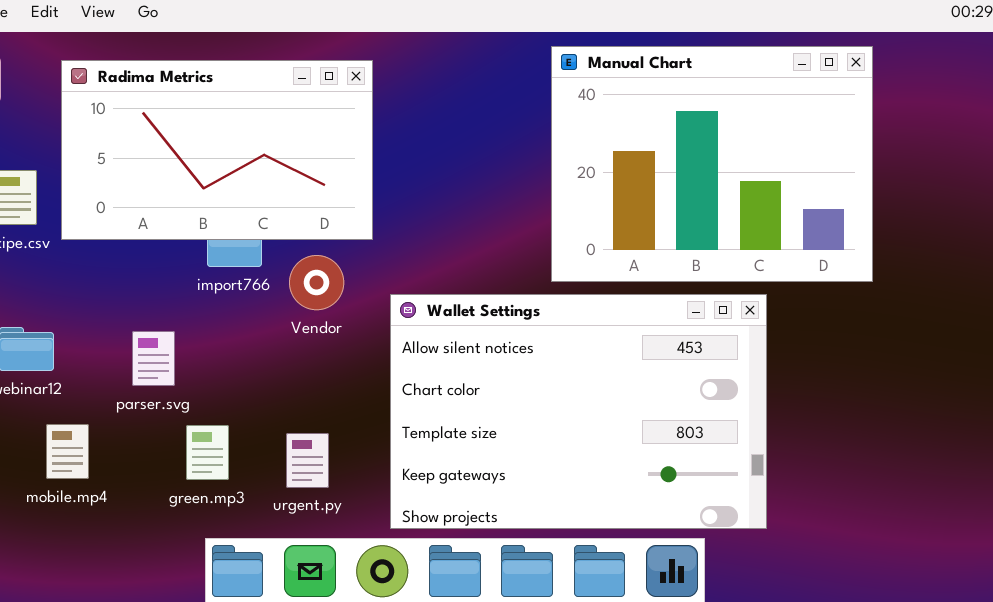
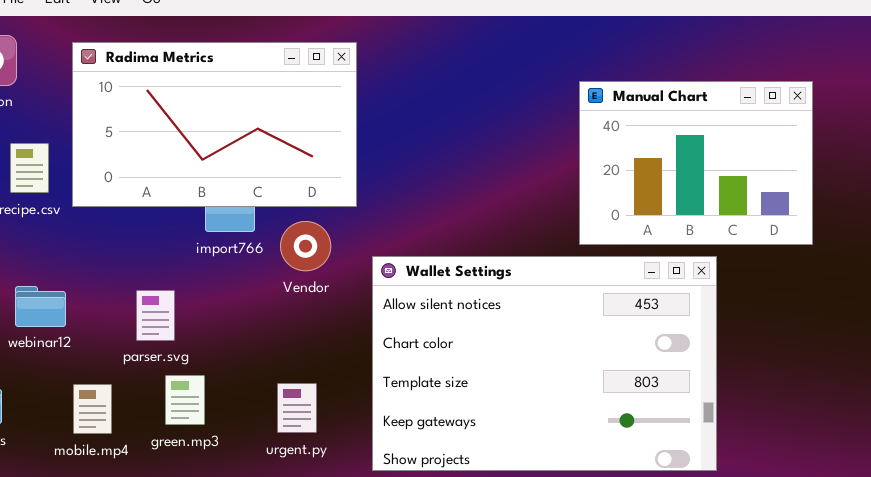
Manual Chart: [551,46,873,282] -> [579,81,813,245], resized
mobile.mp4: [46,424,89,479] -> [73,384,112,434], moved
green.mp3: [186,425,229,480] -> [165,375,205,425], moved

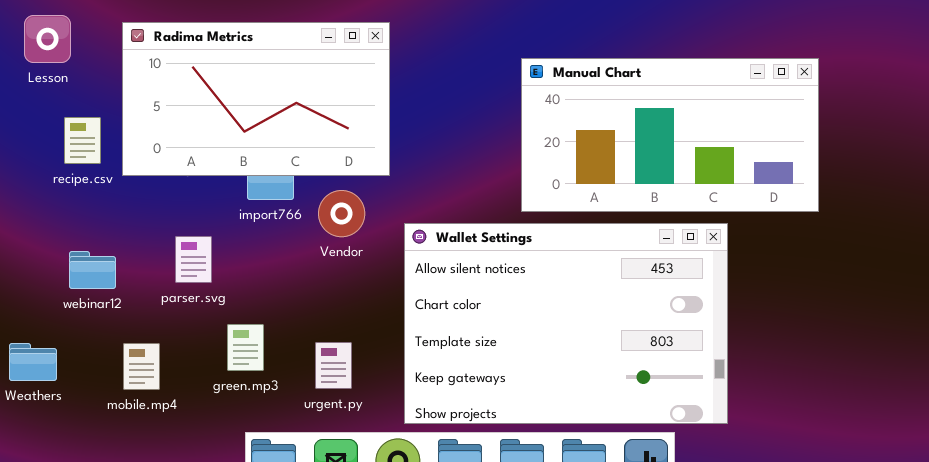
Manual Chart: [579,81,813,245] -> [521,58,819,212], resized
parser.svg: [136,290,175,341] -> [175,236,212,283], moved
green.mp3: [165,375,205,425] -> [227,324,264,371], moved

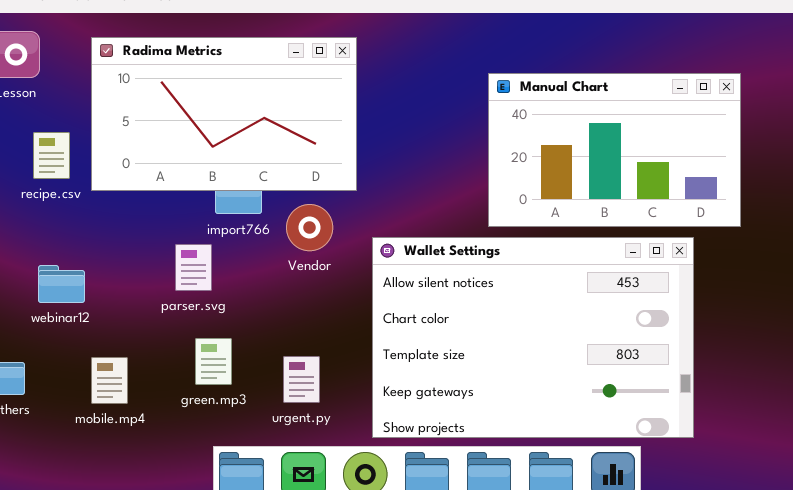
Manual Chart: [521,58,819,212] -> [488,73,741,227], resized
parser.svg: [175,236,212,283] -> [175,244,212,291], moved

